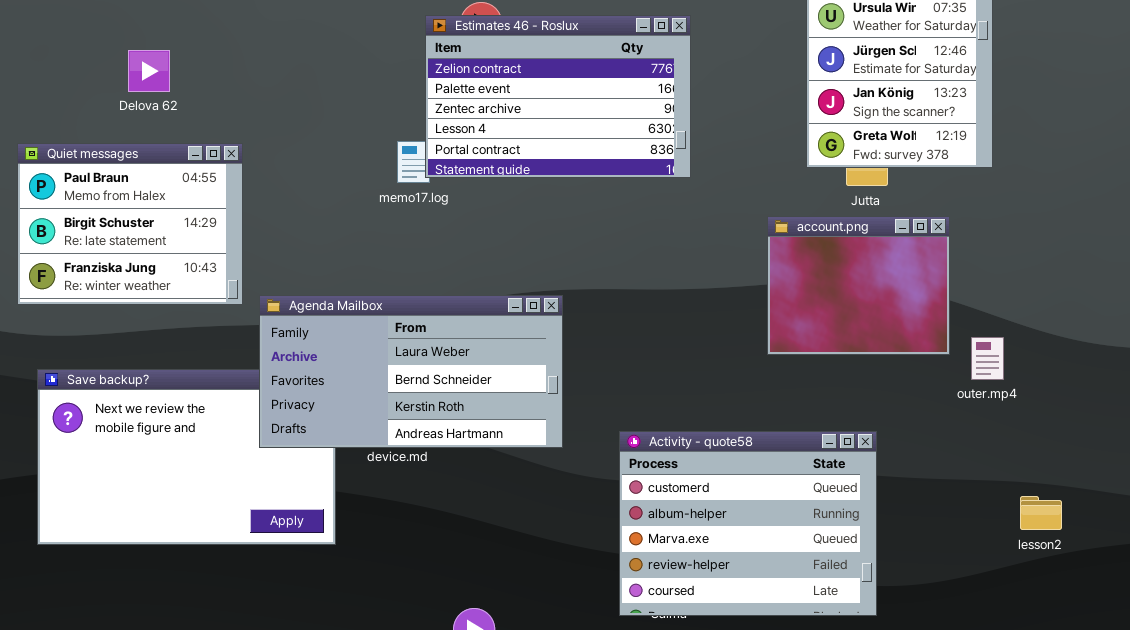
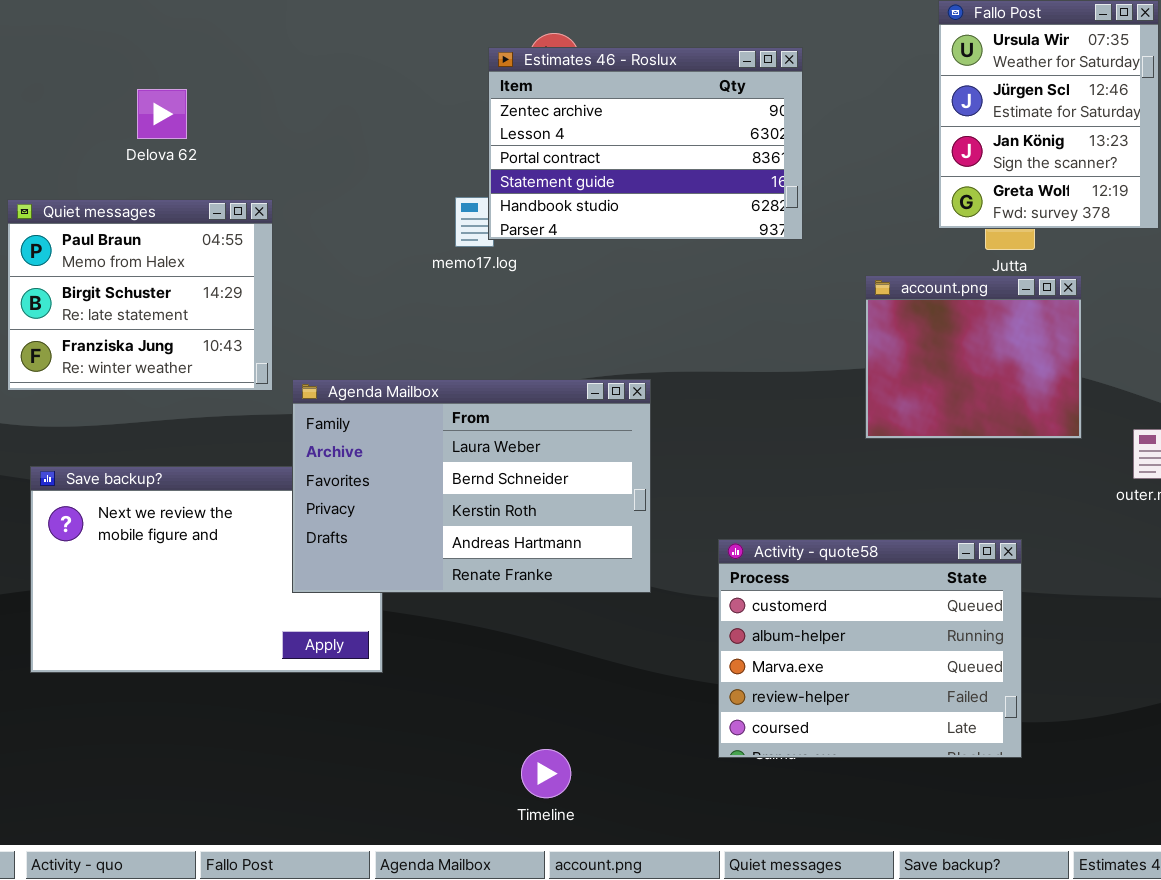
Estimates 46 - Roslux: [425,15,691,178] -> [488,47,803,240], scrolled down 2 rows
account.png: [767,216,950,355] -> [865,275,1082,439], moved
Agenda Mailbox: [259,295,563,448] -> [292,379,651,593], resized

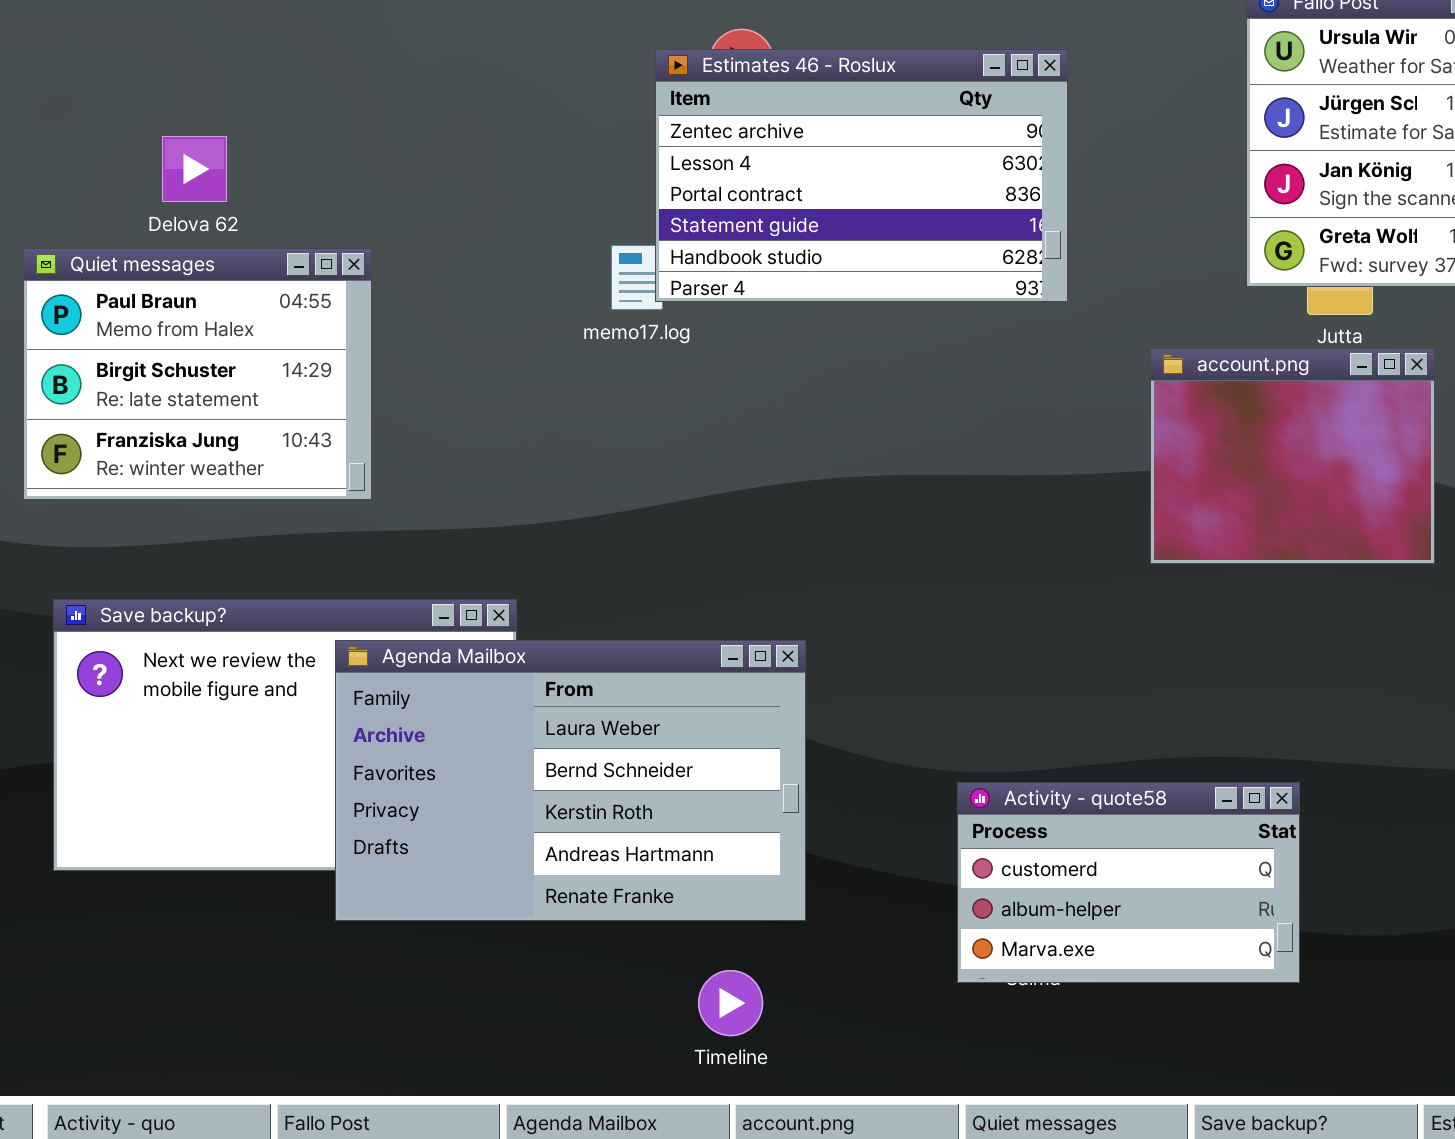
Delova 62: [137,89,187,139] -> [162,136,227,202], moved
Agenda Mailbox: [292,379,651,593] -> [335,640,806,921], moved
Activity - quote58: [718,539,1022,758] -> [957,782,1300,983], resized

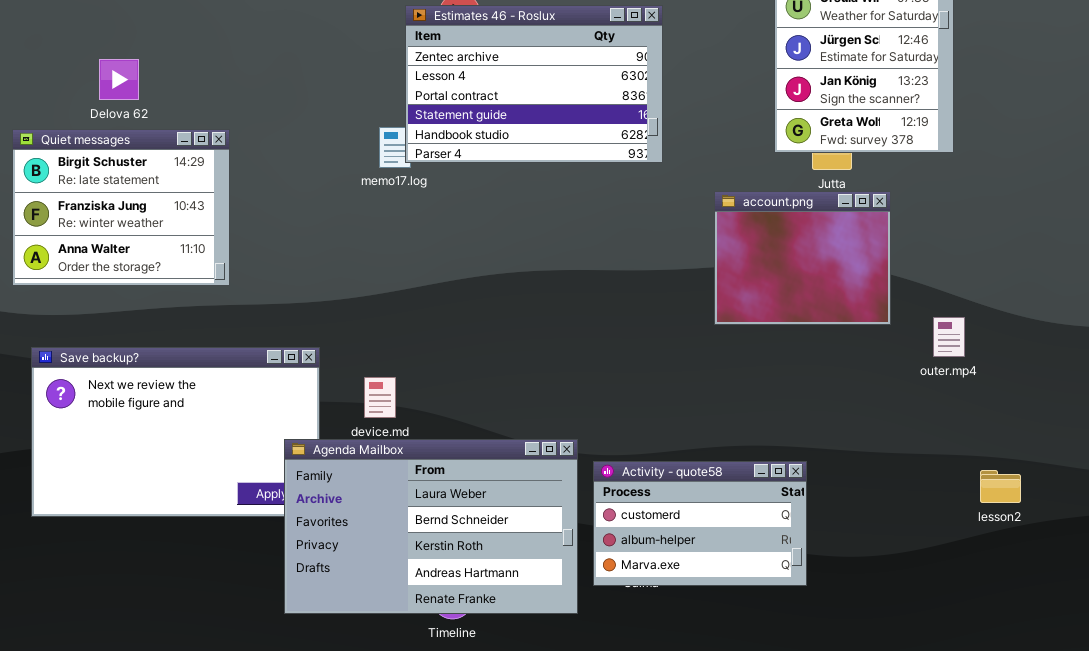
Quiet messages: [23,248,372,500] -> [12,129,230,286], scrolled down 1 row
Agenda Mailbox: [335,640,806,921] -> [284,439,578,614], moved

